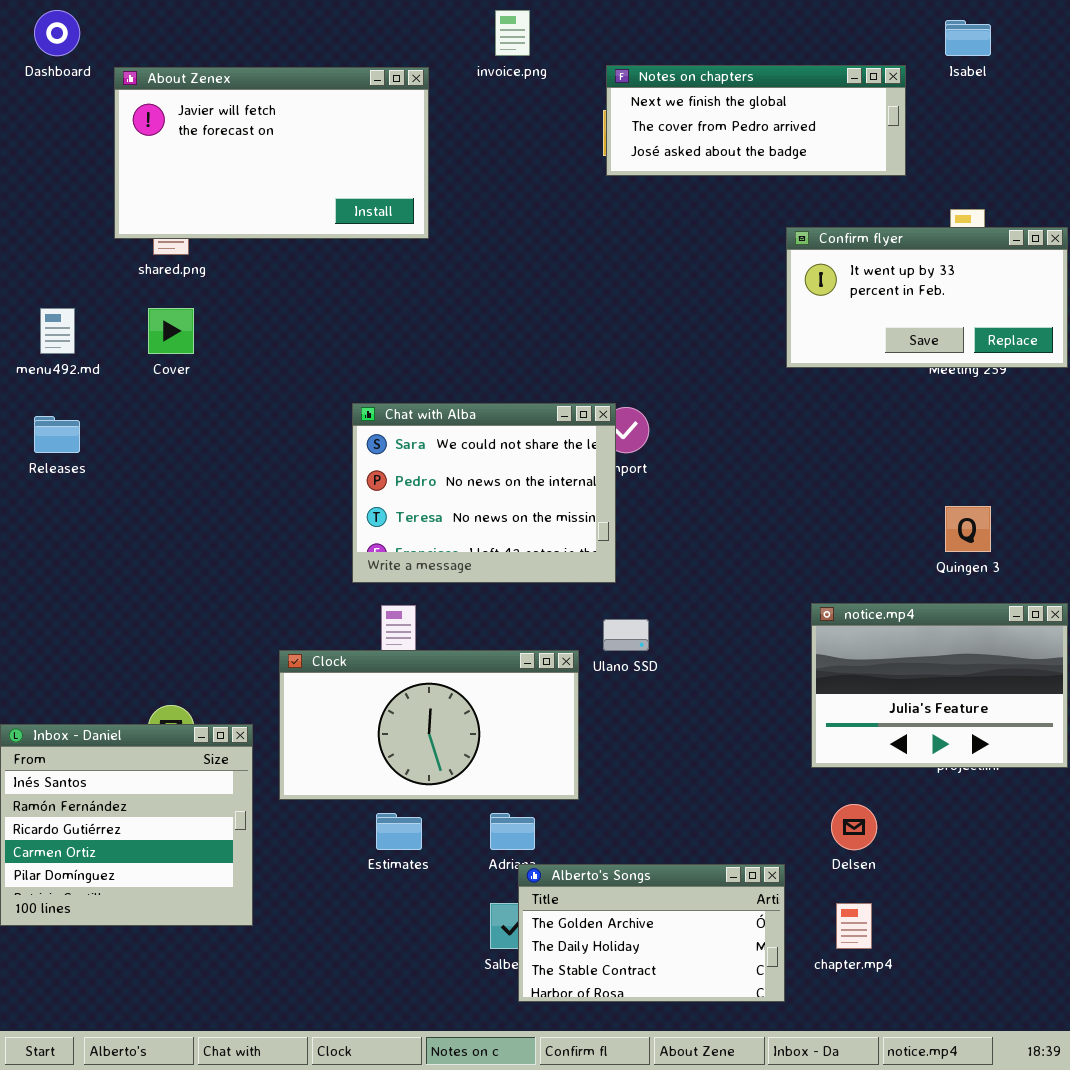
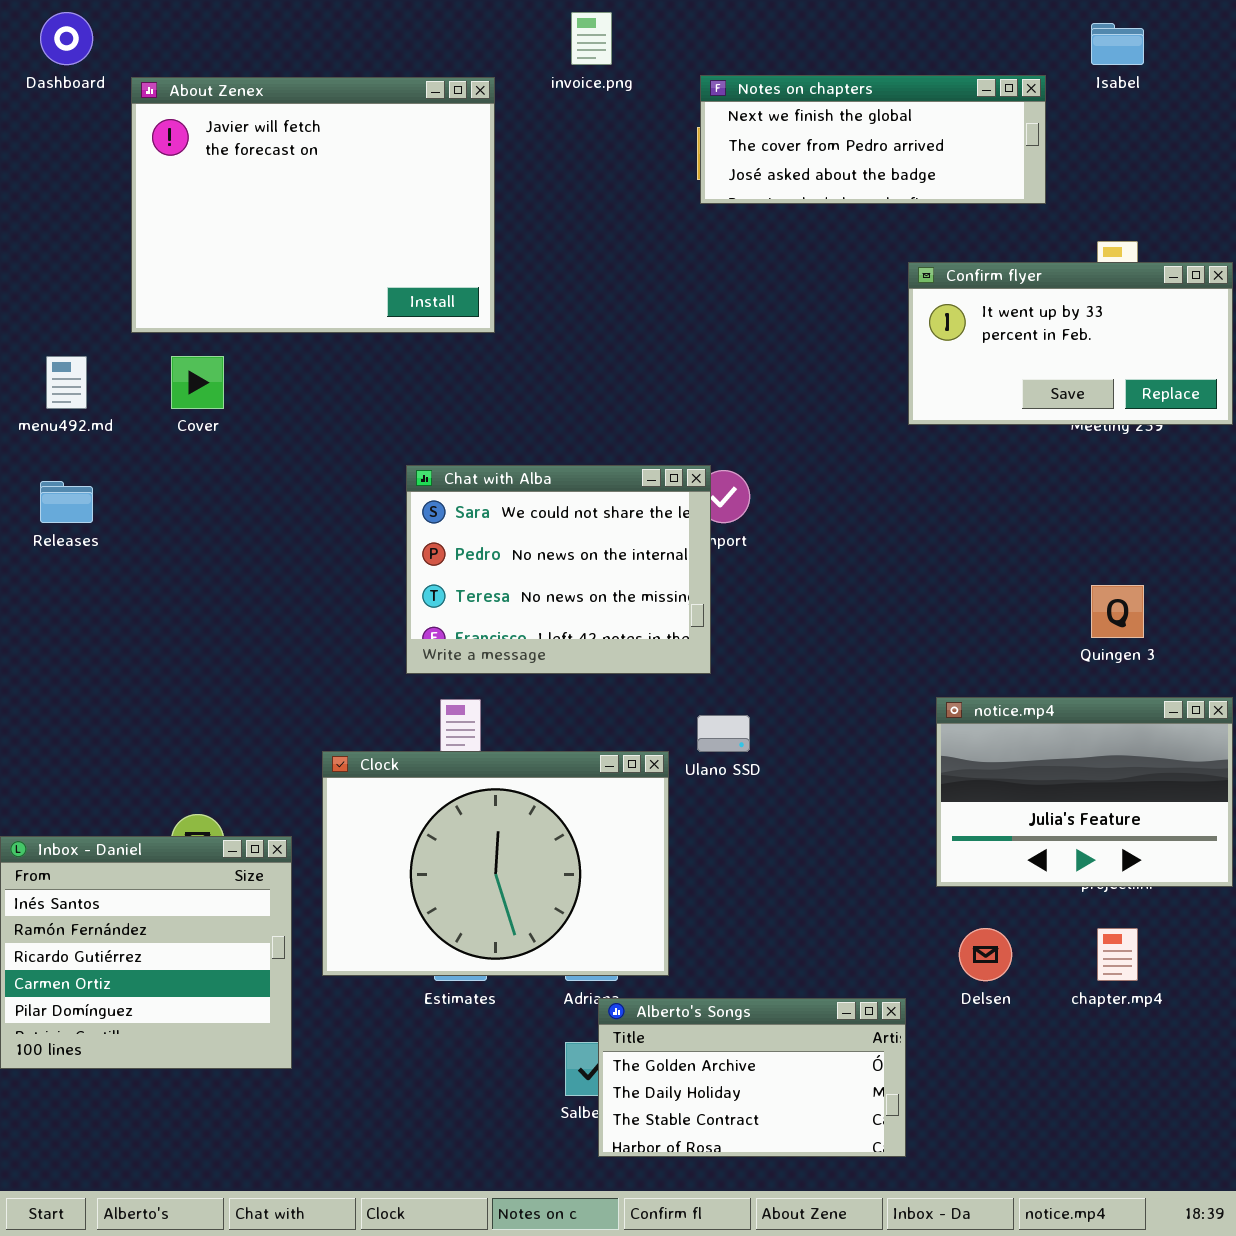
About Zenex: [114,67,429,239] -> [131,77,495,333], resized
Clock: [279,650,579,800] -> [322,751,669,976], resized
chapter.mp4: [836,903,872,949] -> [1097,928,1138,981], moved

